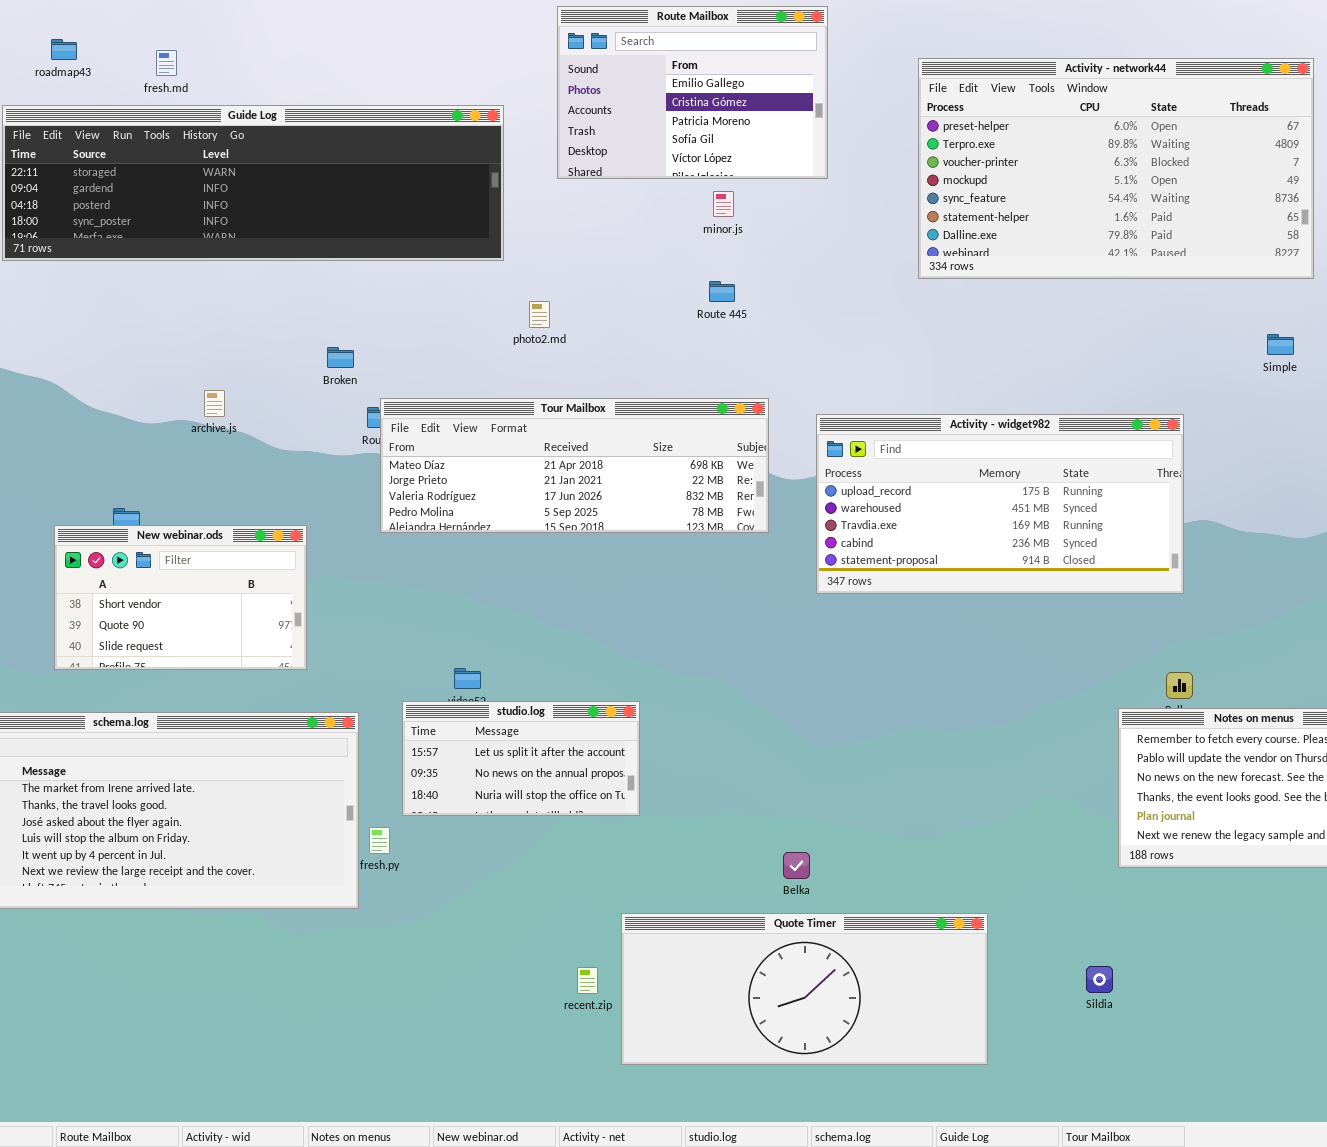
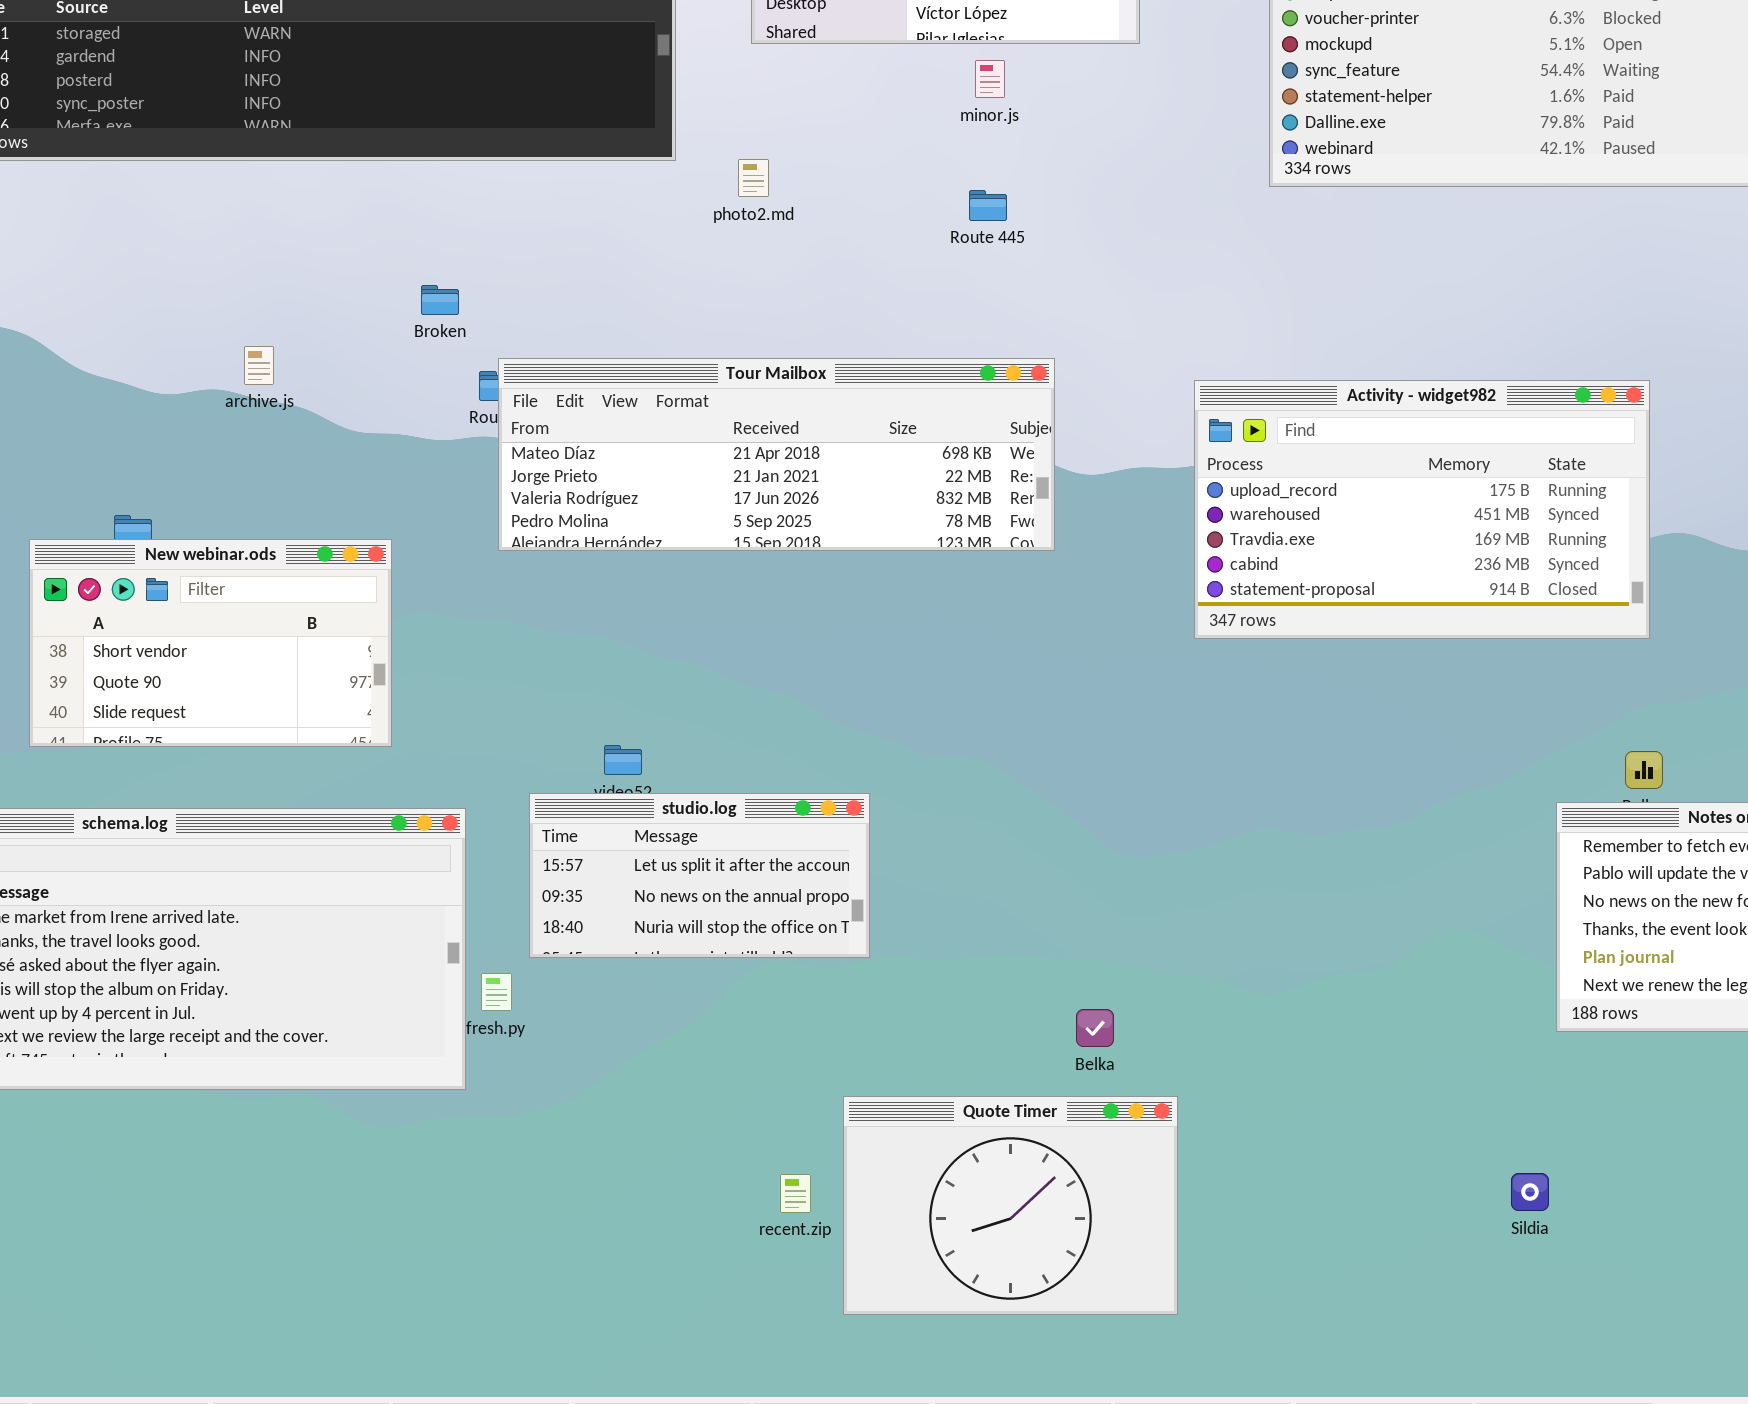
photo2.md: [529,301,550,328] -> [738,159,769,197], moved
Activity - widget982: [816,414,1184,594] -> [1194,380,1650,639], resized
Quote Timer: [621,913,988,1065] -> [843,1096,1178,1315], resized

